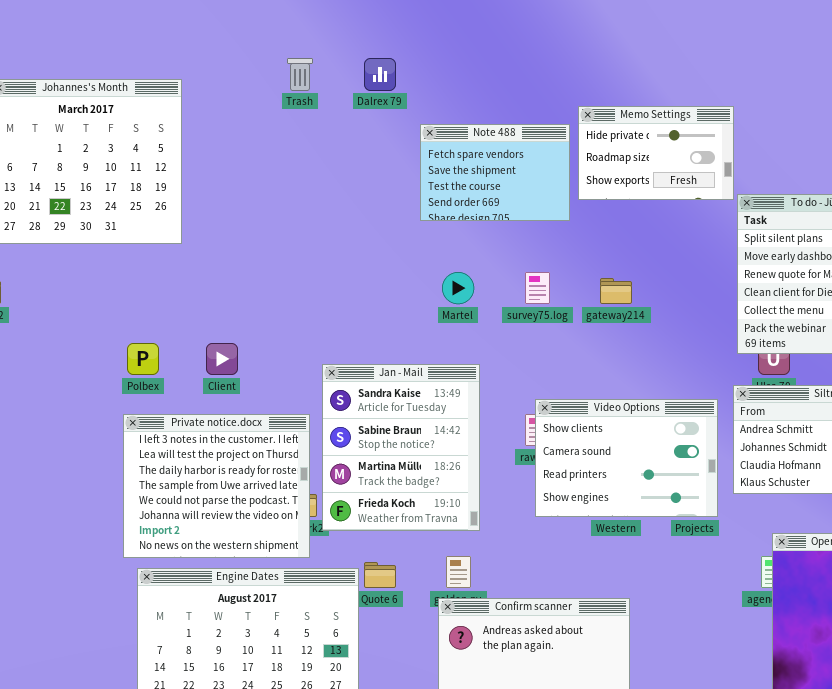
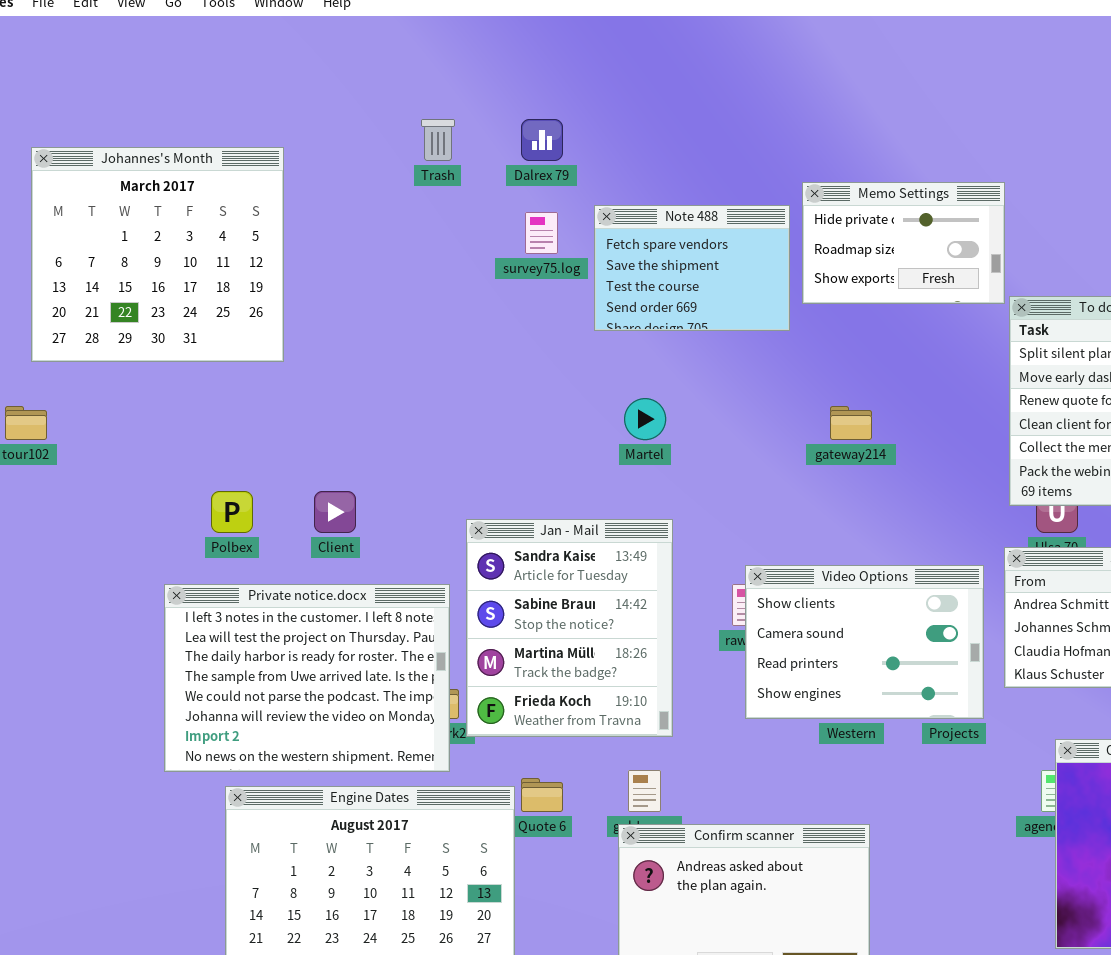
survey75.log: [525,272,550,304] -> [525,212,558,254], moved
Private notice.docx: [123,414,310,558] -> [164,584,450,772], resized

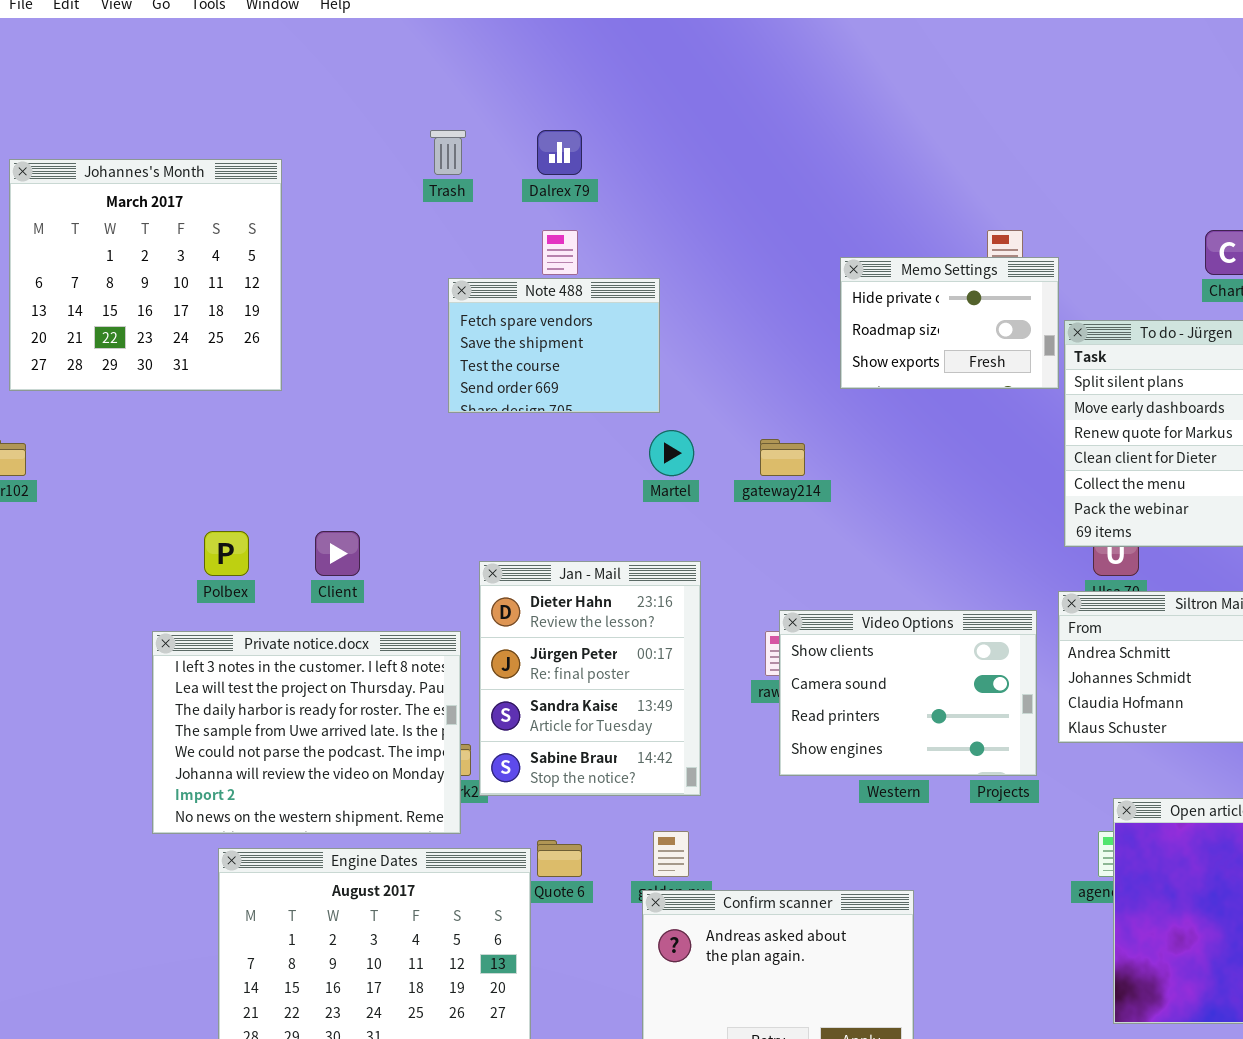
Memo Settings: [802,182,1005,304] -> [840,257,1059,389], moved
Note 488: [594,205,790,331] -> [448,278,660,413], moved
gateway214: [830,406,872,440] -> [760,439,805,476], moved
Jan - Mail: [466,519,673,737] -> [479,561,701,796], scrolled up 2 rows

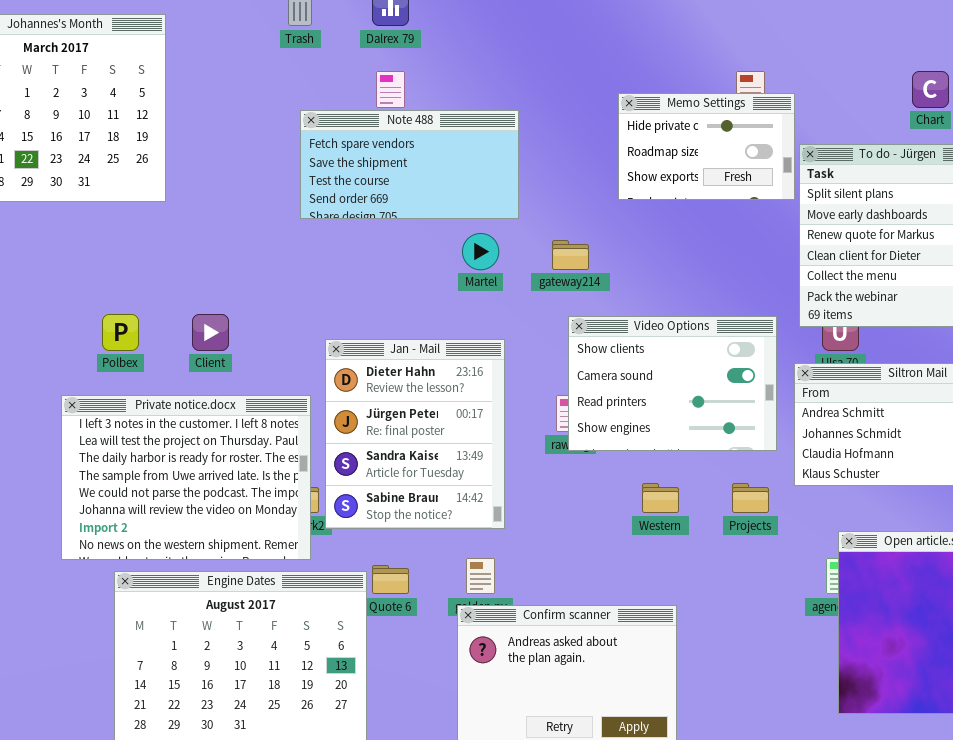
Note 488: [448,278,660,413] -> [300,110,519,219], resized
Video Options: [779,610,1037,776] -> [568,316,777,451], moved

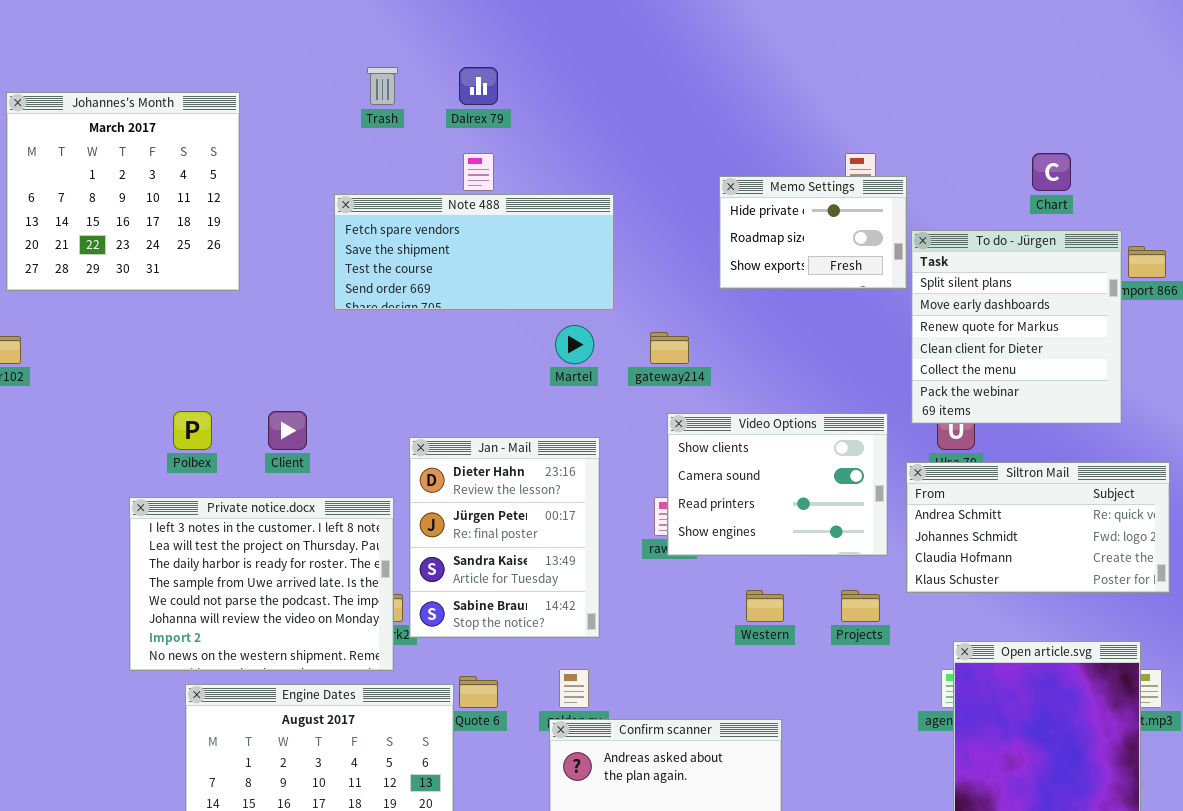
Note 488: [300,110,519,219] -> [334,194,614,310], resized

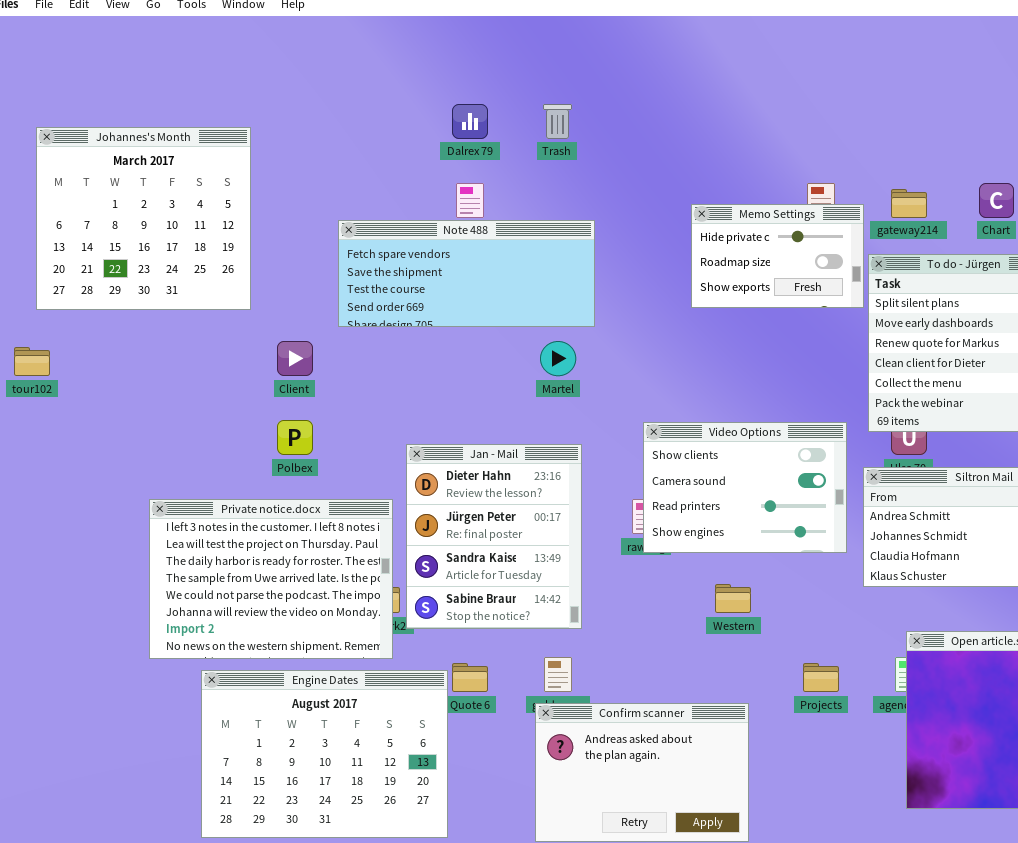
Trash: [367,67,398,105] -> [543,104,572,139], moved
gateway214: [650,332,689,364] -> [891,189,927,218], moved
Polbex: [173,411,212,450] -> [277,420,313,455], moved
Client: [268,411,307,450] -> [277,341,313,376], moved
Projects: [841,590,880,622] -> [803,663,839,692], moved

